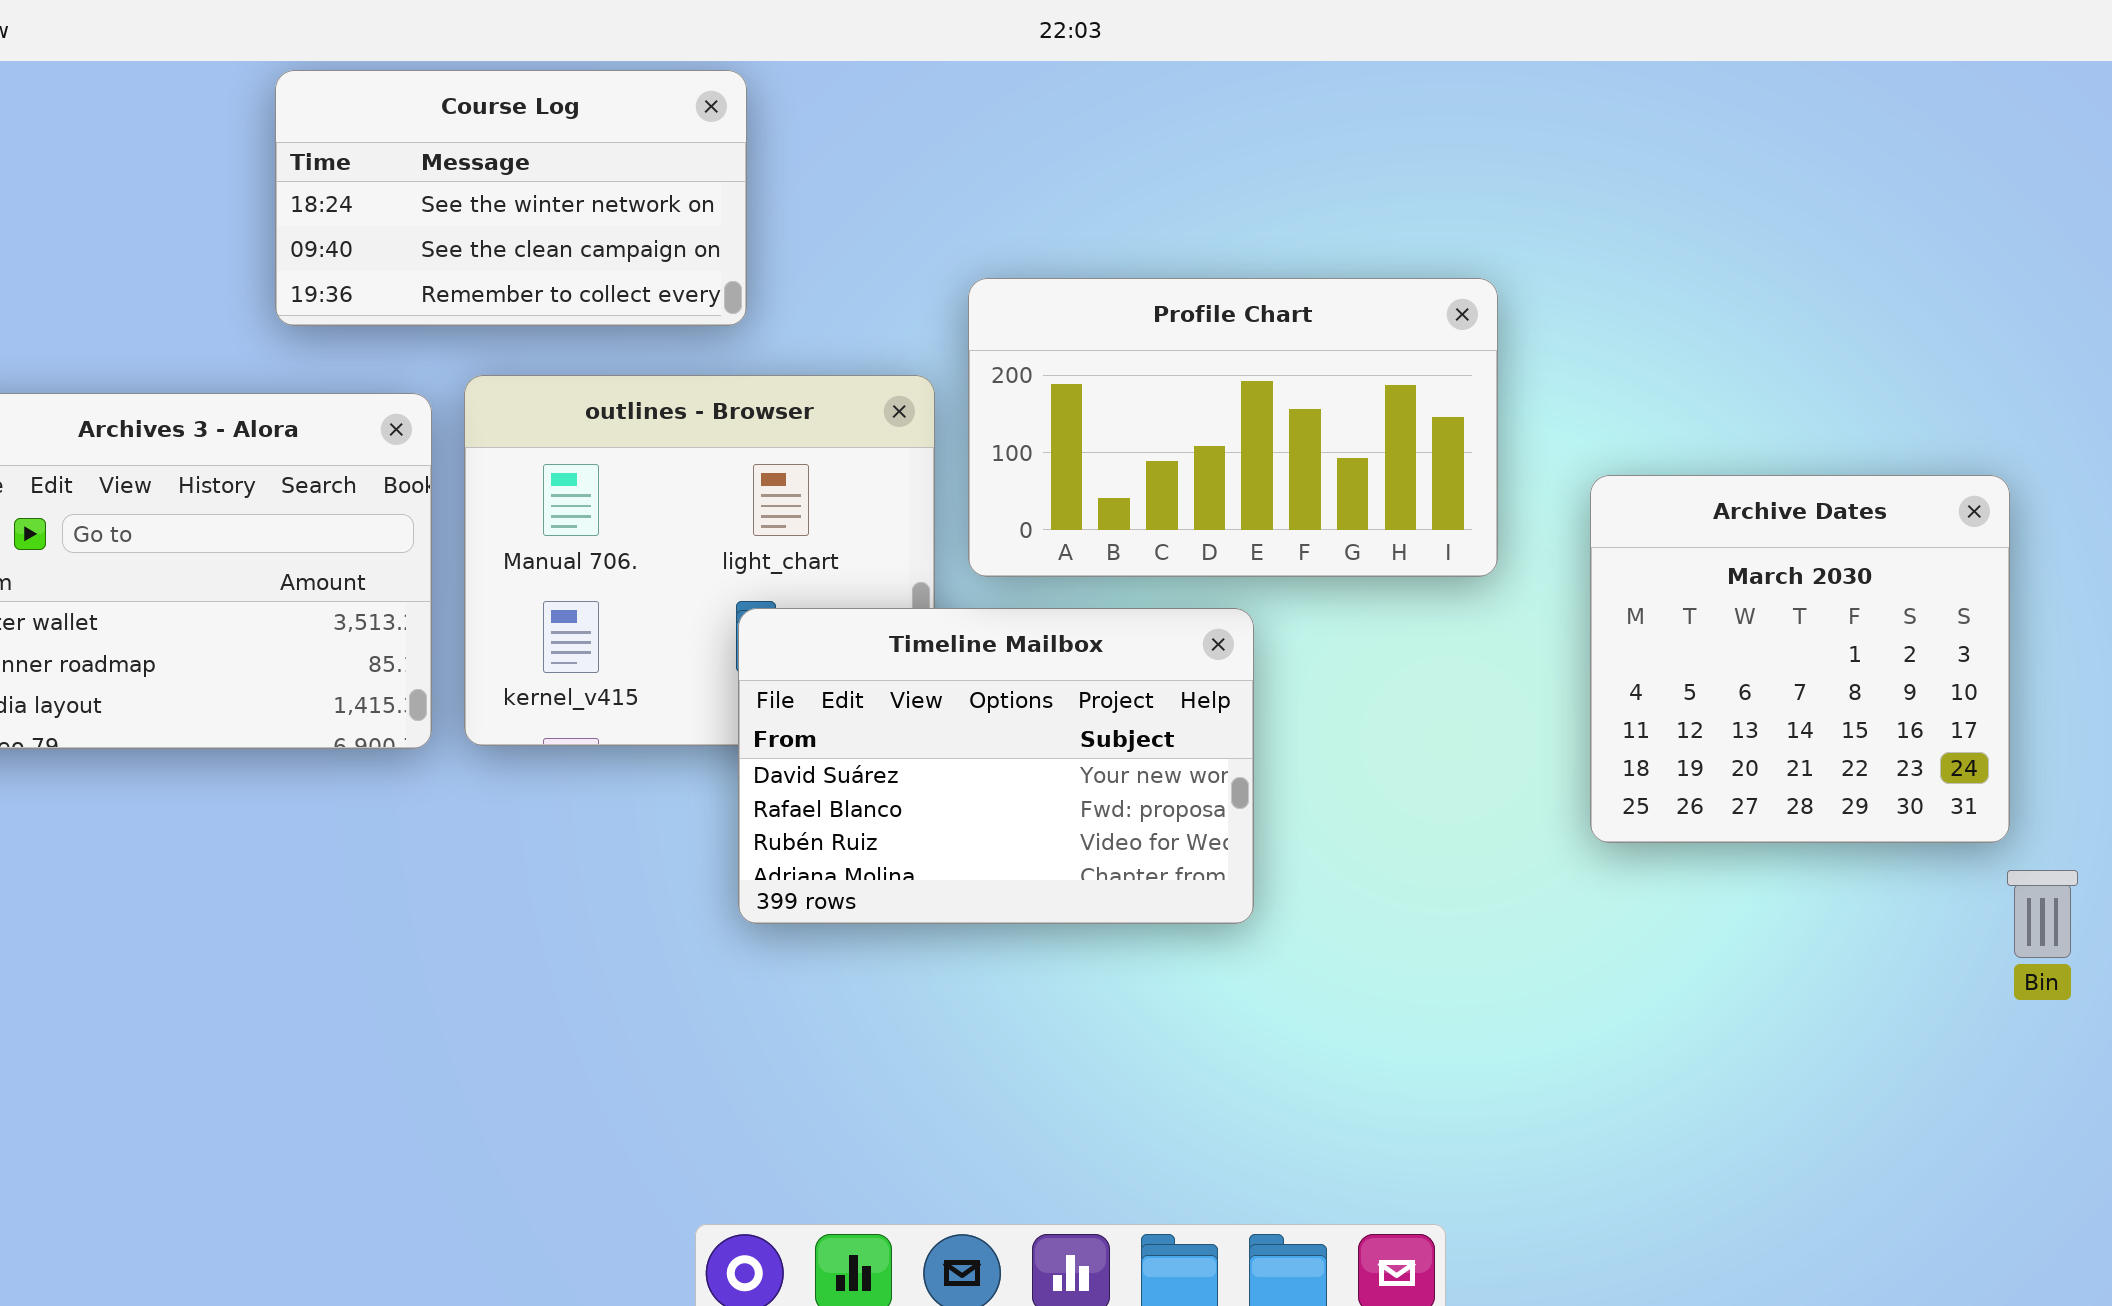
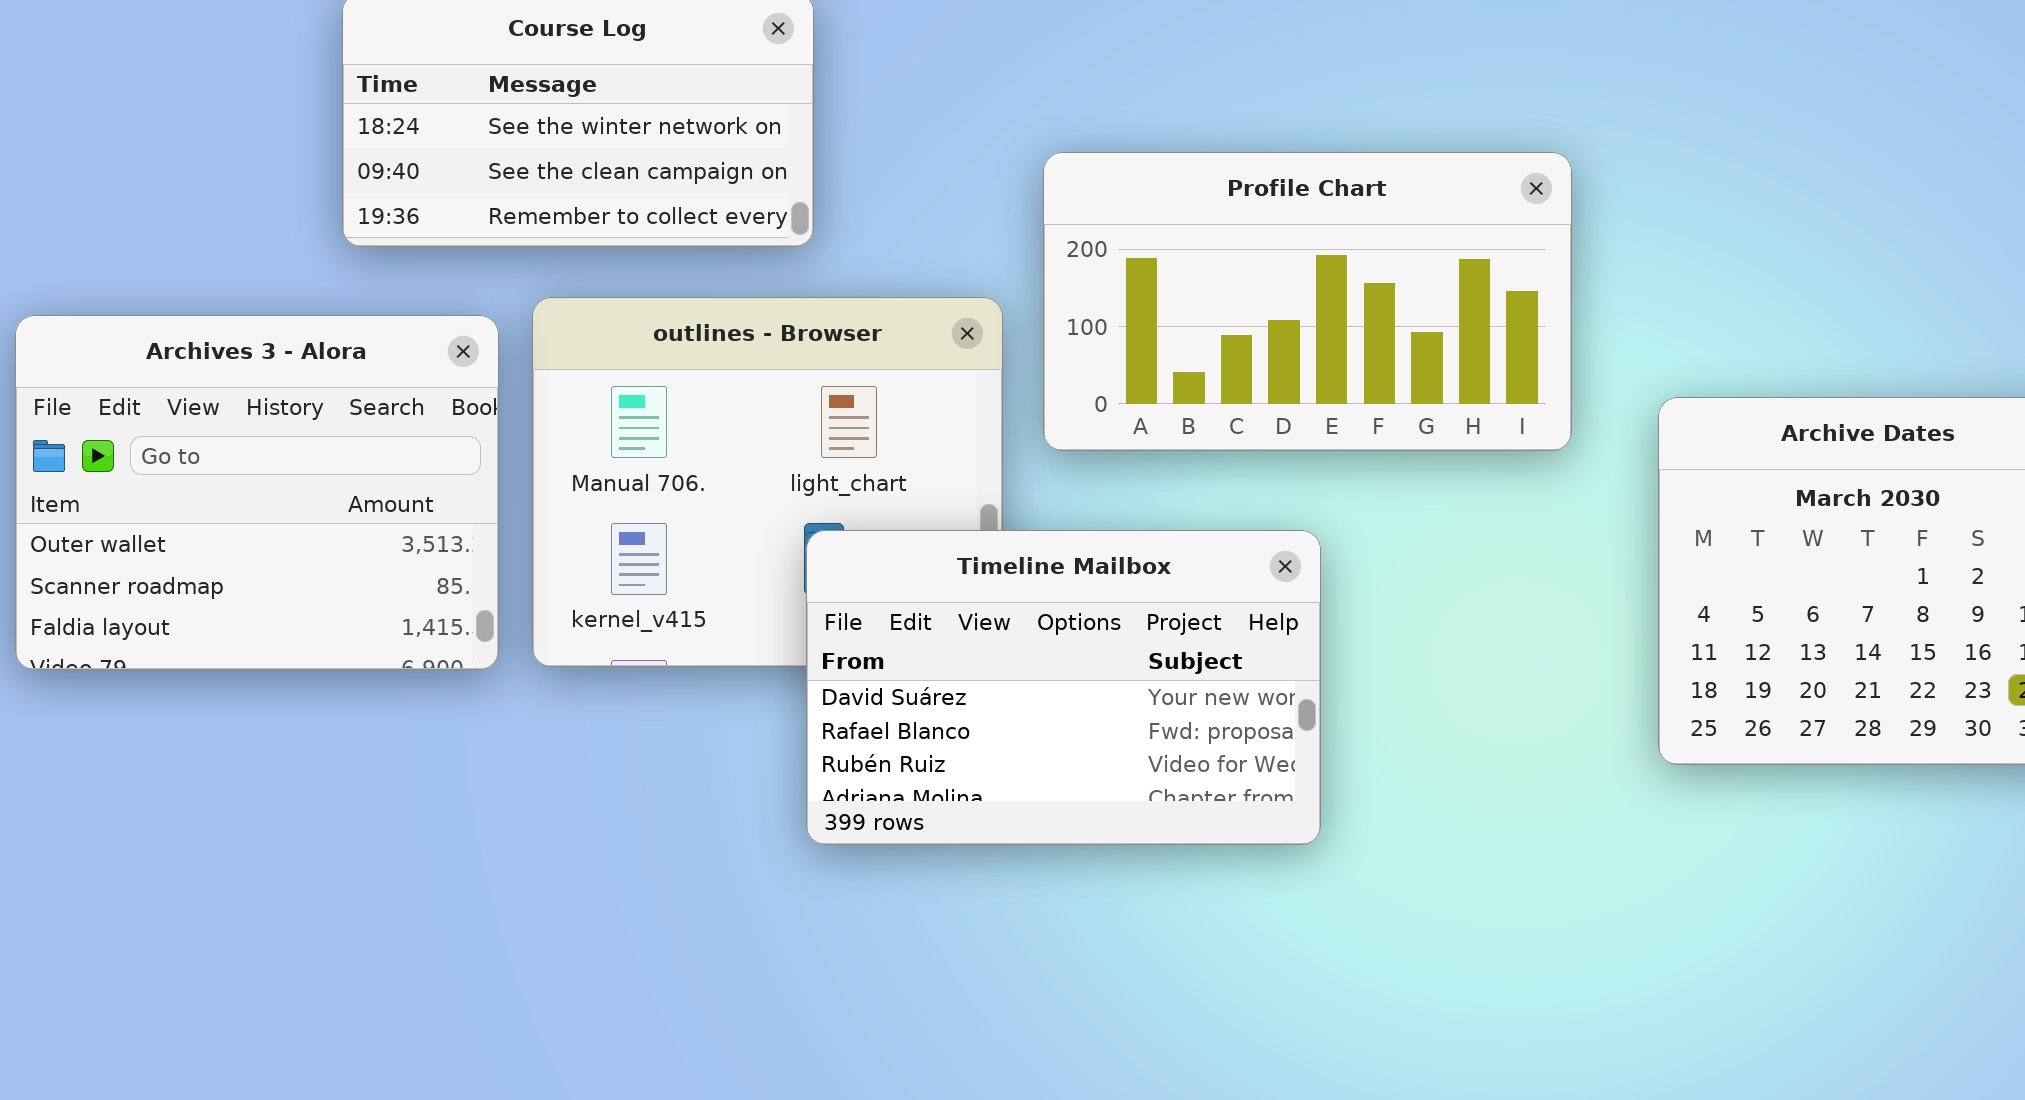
Profile Chart: [968,278,1498,577] -> [1043,152,1572,451], moved

